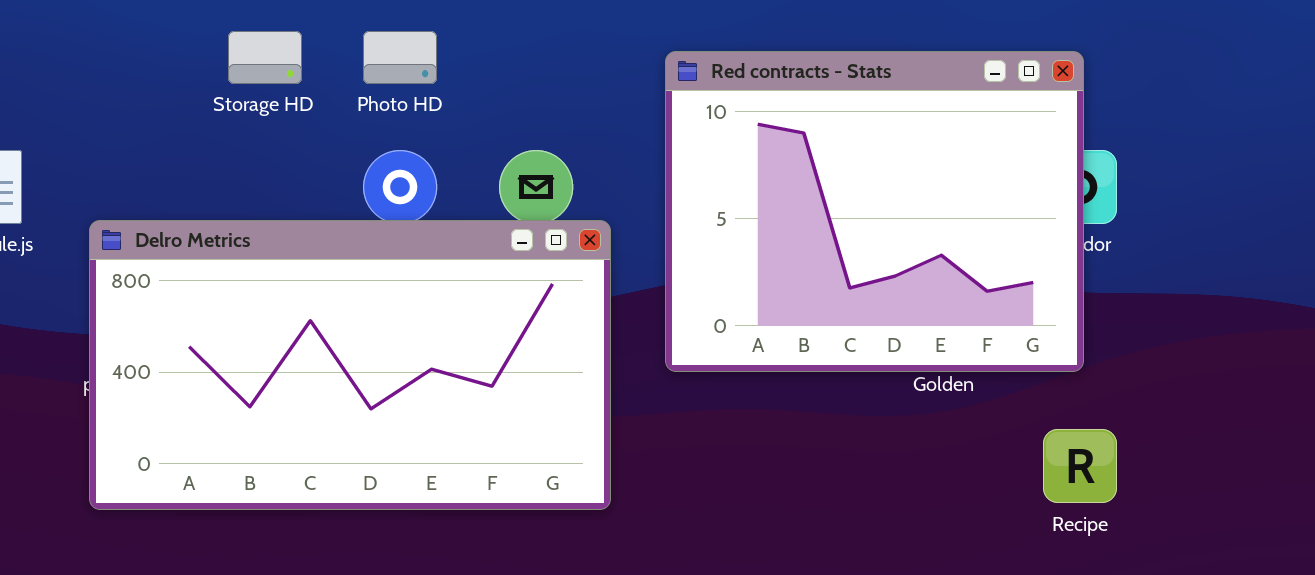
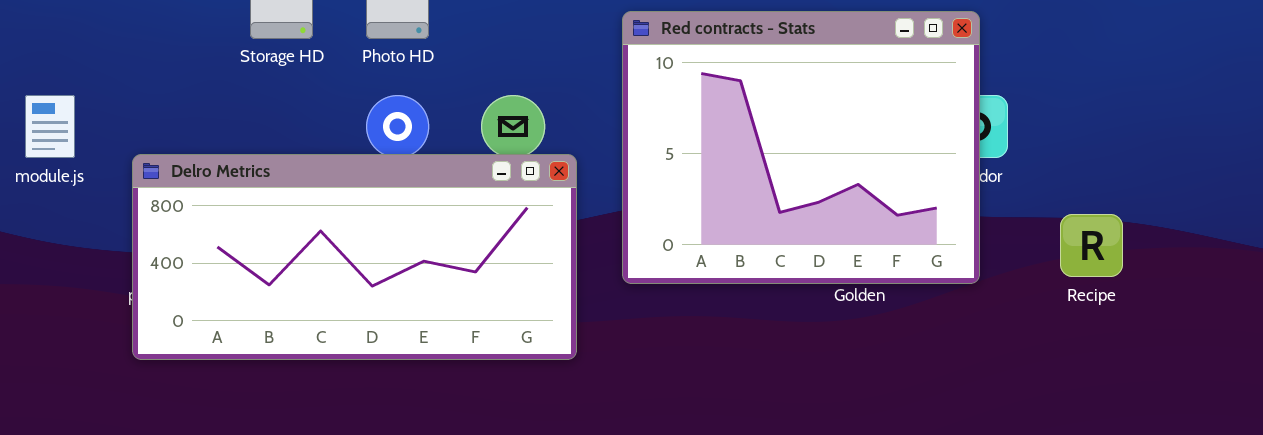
Delro Metrics: [89,220,611,510] -> [132,154,577,360], resized
Recipe: [1043,429,1117,503] -> [1060,214,1123,277], moved

